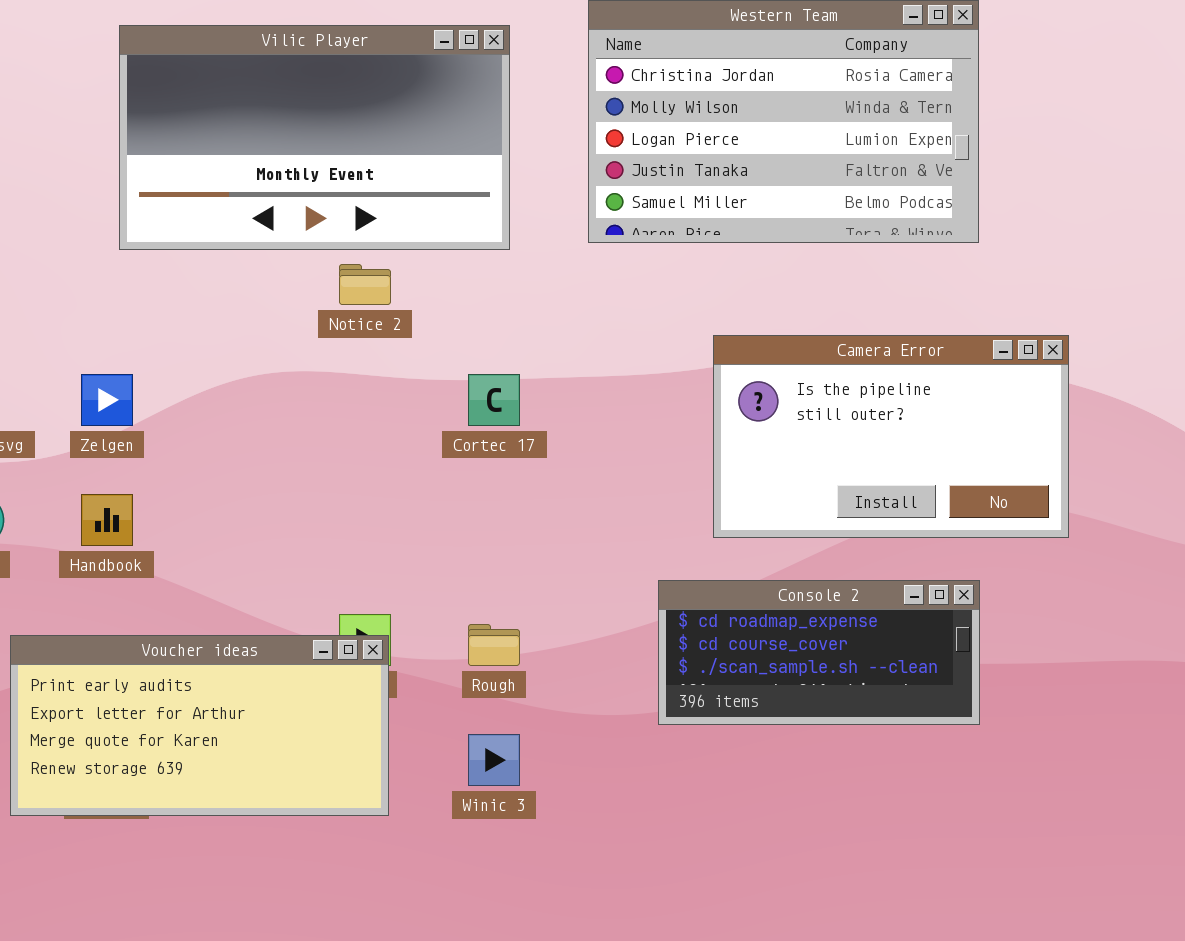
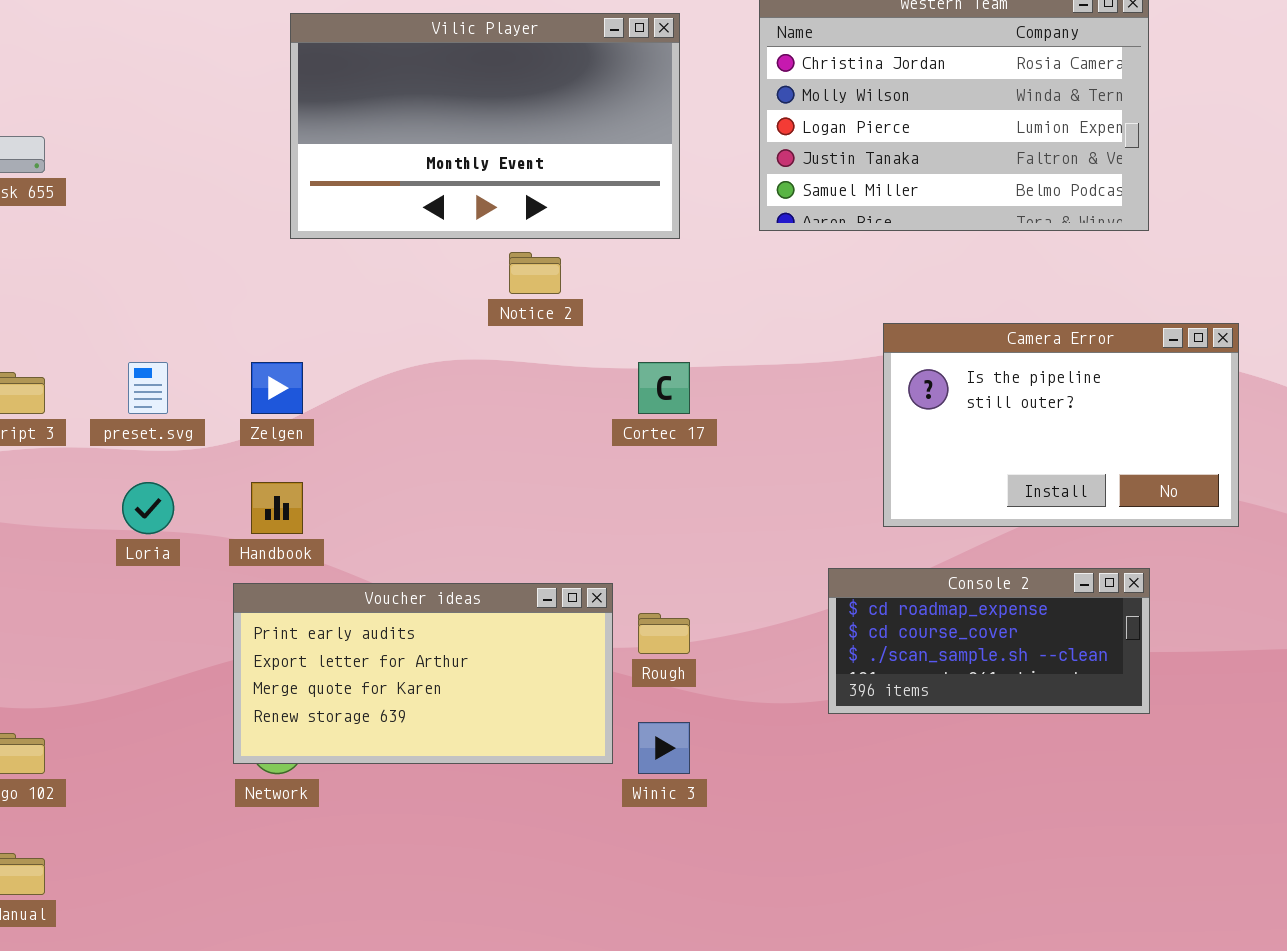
Voucher ideas: [10,635,389,816] -> [233,583,613,764], moved

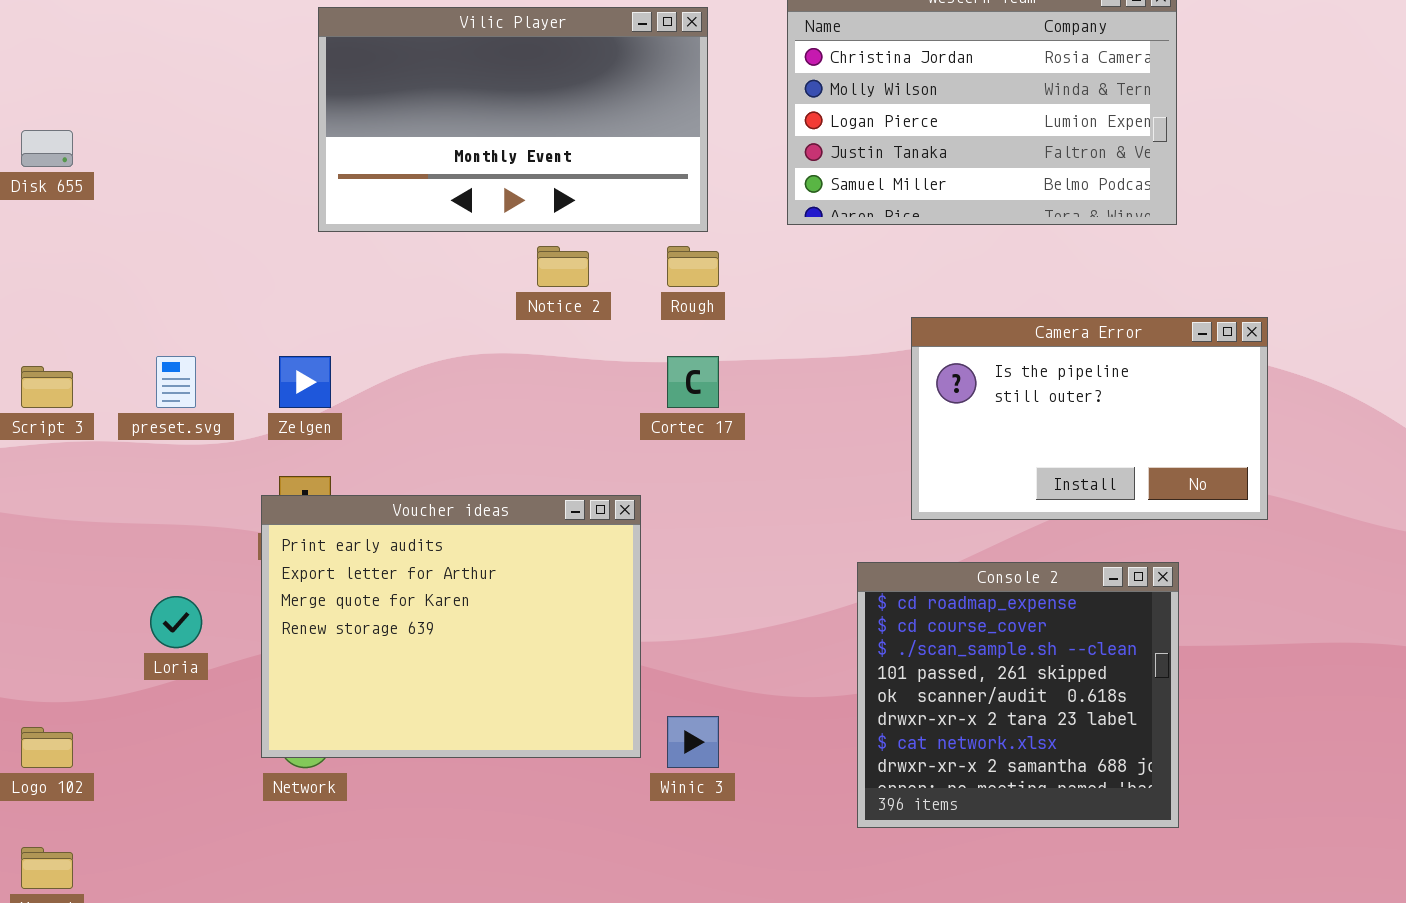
Loria: [122,482,174,534] -> [150,596,202,648], moved
Console 2: [828,568,1150,714] -> [857,562,1179,828], resized
Voucher ideas: [233,583,613,764] -> [261,495,641,758], resized
Rough: [638,613,690,654] -> [667,246,719,287], moved

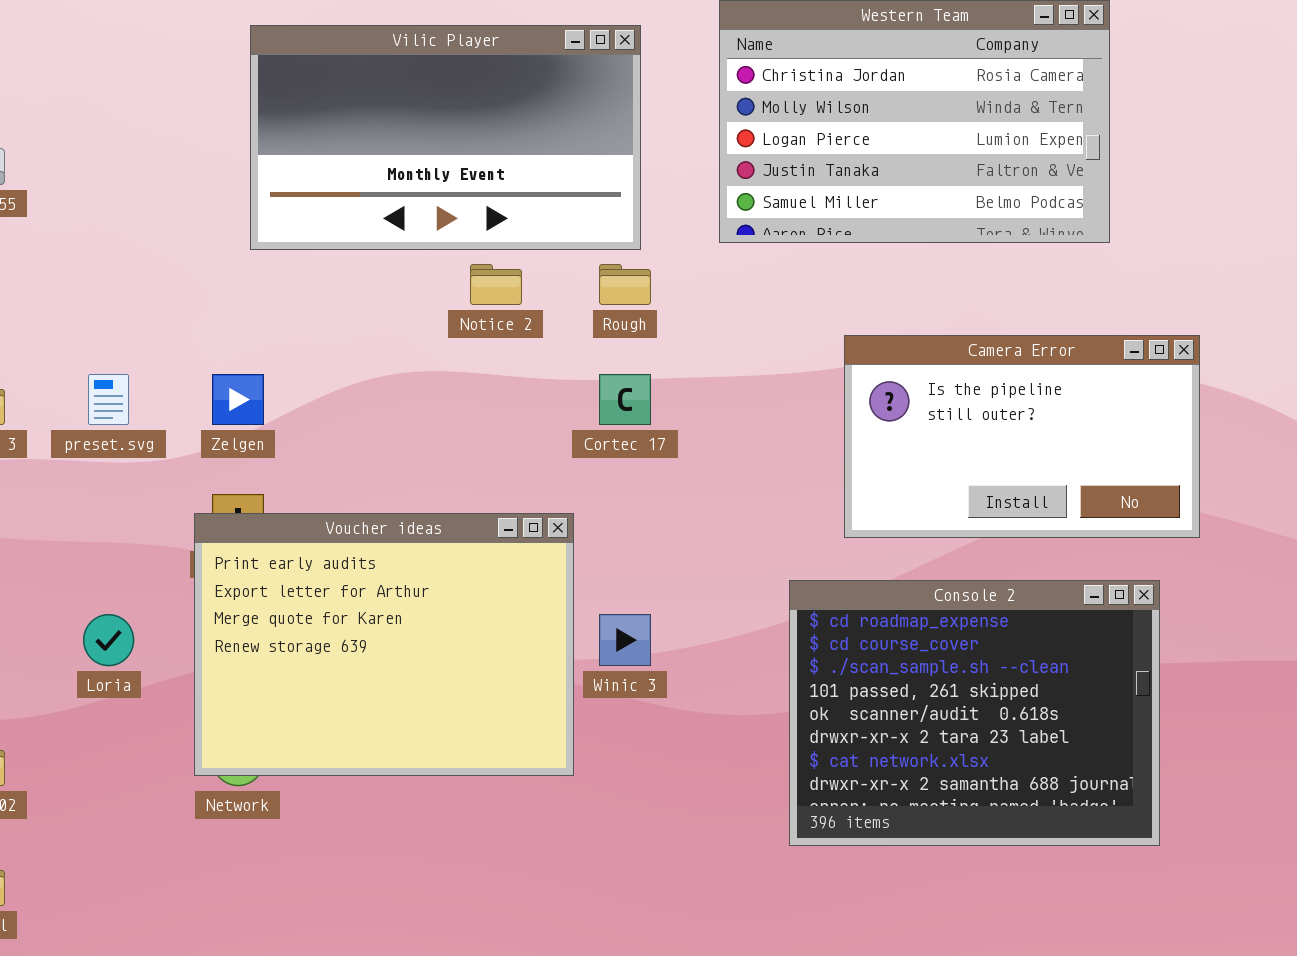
Console 2: [857,562,1179,828] -> [789,580,1160,846], resized
Winic 3: [667,716,719,768] -> [599,614,651,666], moved

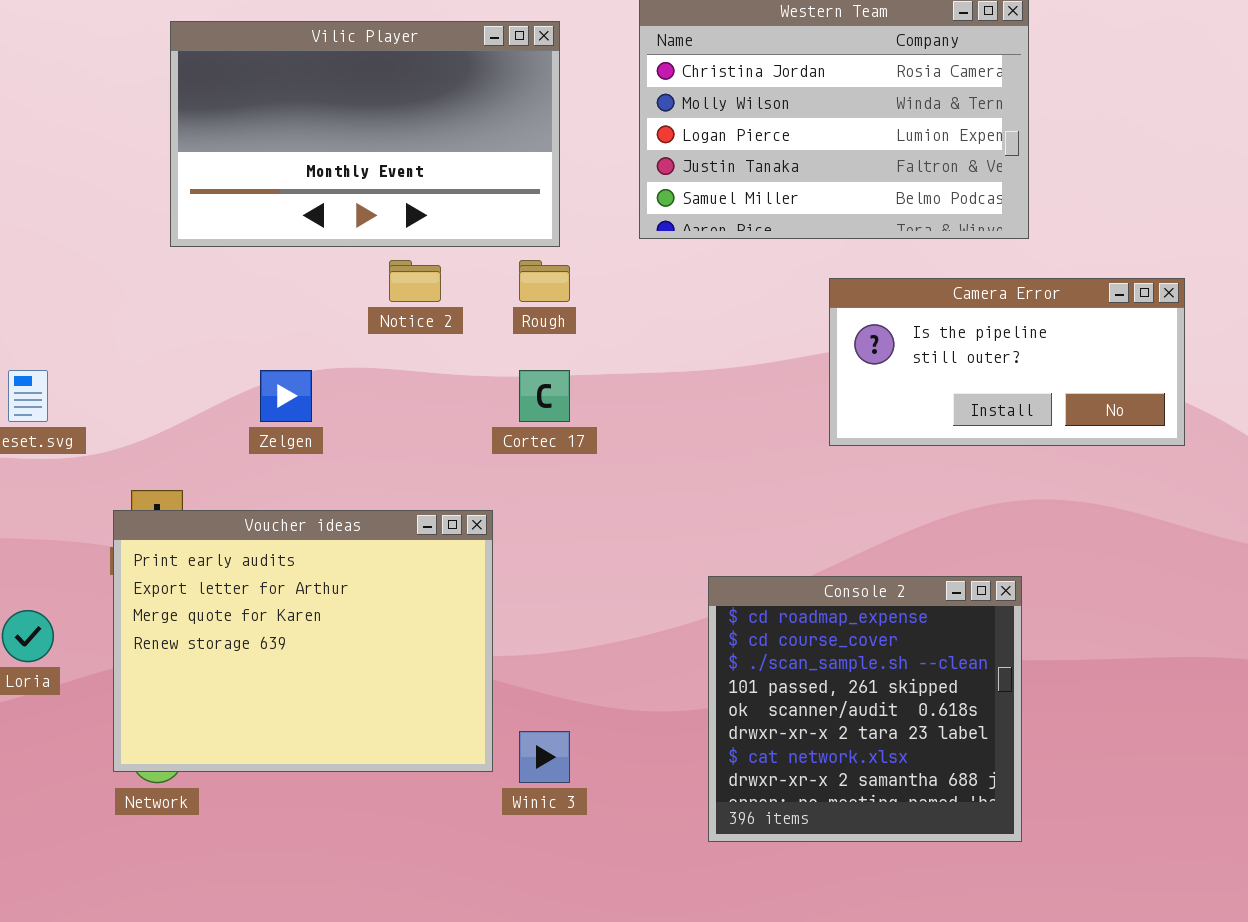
Camera Error: [844,335,1200,538] -> [829,278,1185,446], moved, resized
Zelgen: [212,374,264,425] -> [260,370,312,422], moved
Console 2: [789,580,1160,846] -> [708,576,1022,842], resized
Winic 3: [599,614,651,666] -> [519,731,570,783], moved

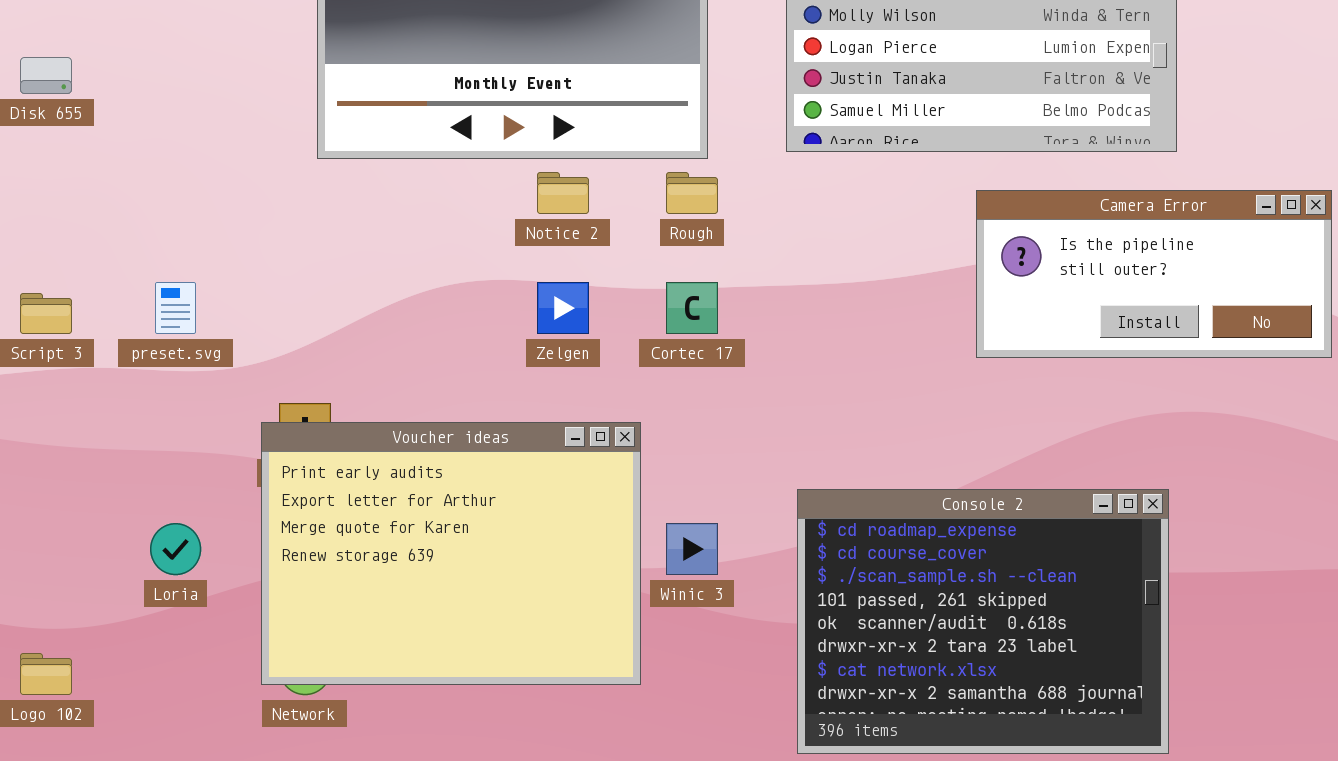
Zelgen: [260,370,312,422] -> [537,282,589,334], moved
Console 2: [708,576,1022,842] -> [797,489,1169,754], resized
Winic 3: [519,731,570,783] -> [666,523,718,575], moved

